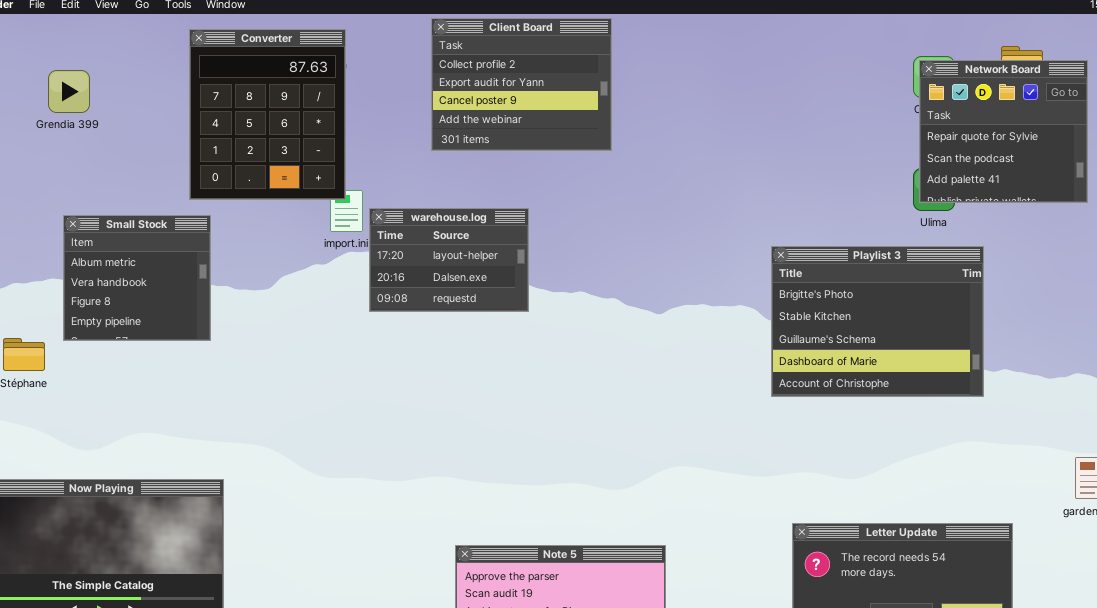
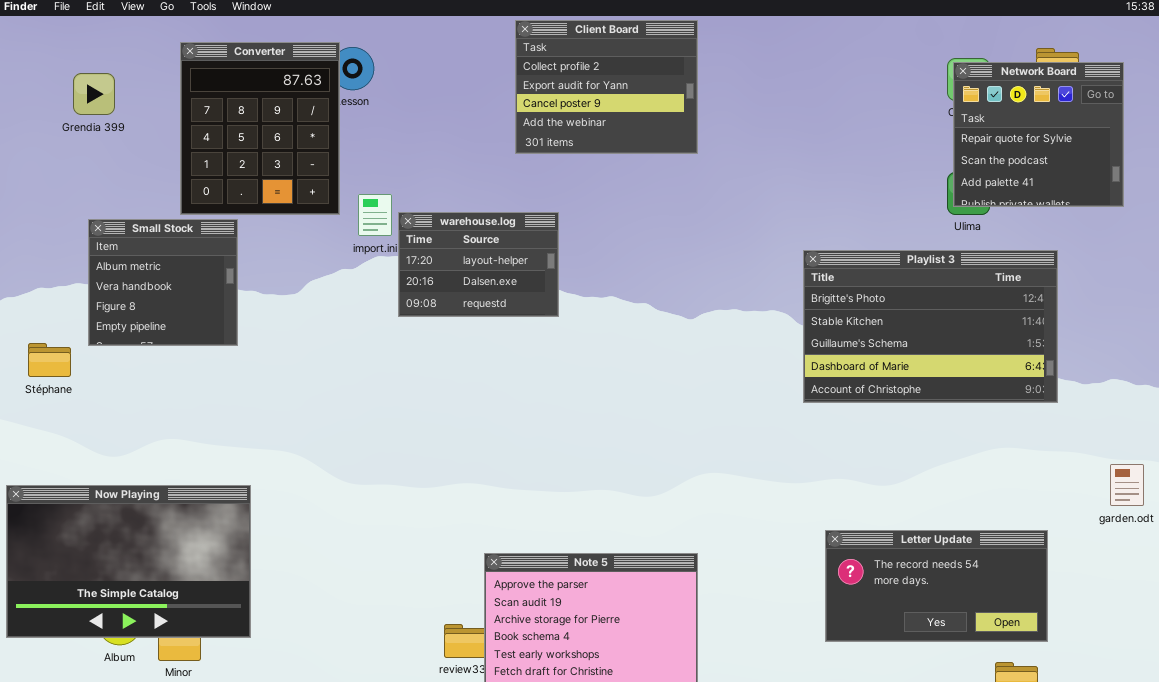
Client Board: [431,18,612,151] -> [515,20,698,154], moved
Converter: [189,29,346,200] -> [180,42,340,215], moved
Playlist 3: [771,246,984,397] -> [803,250,1058,403], resized

